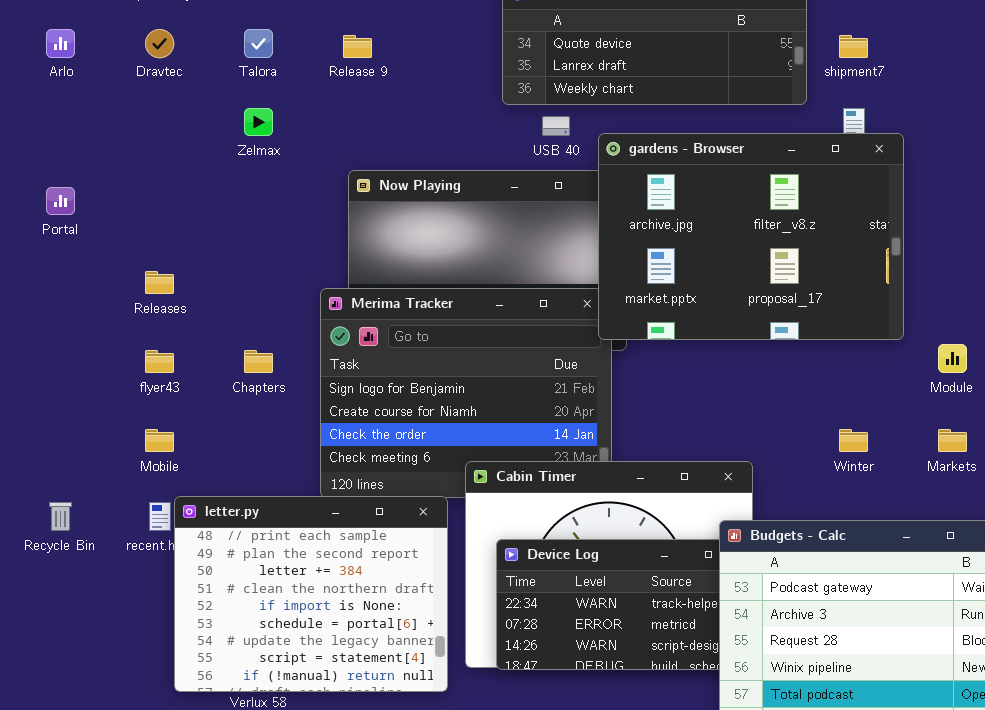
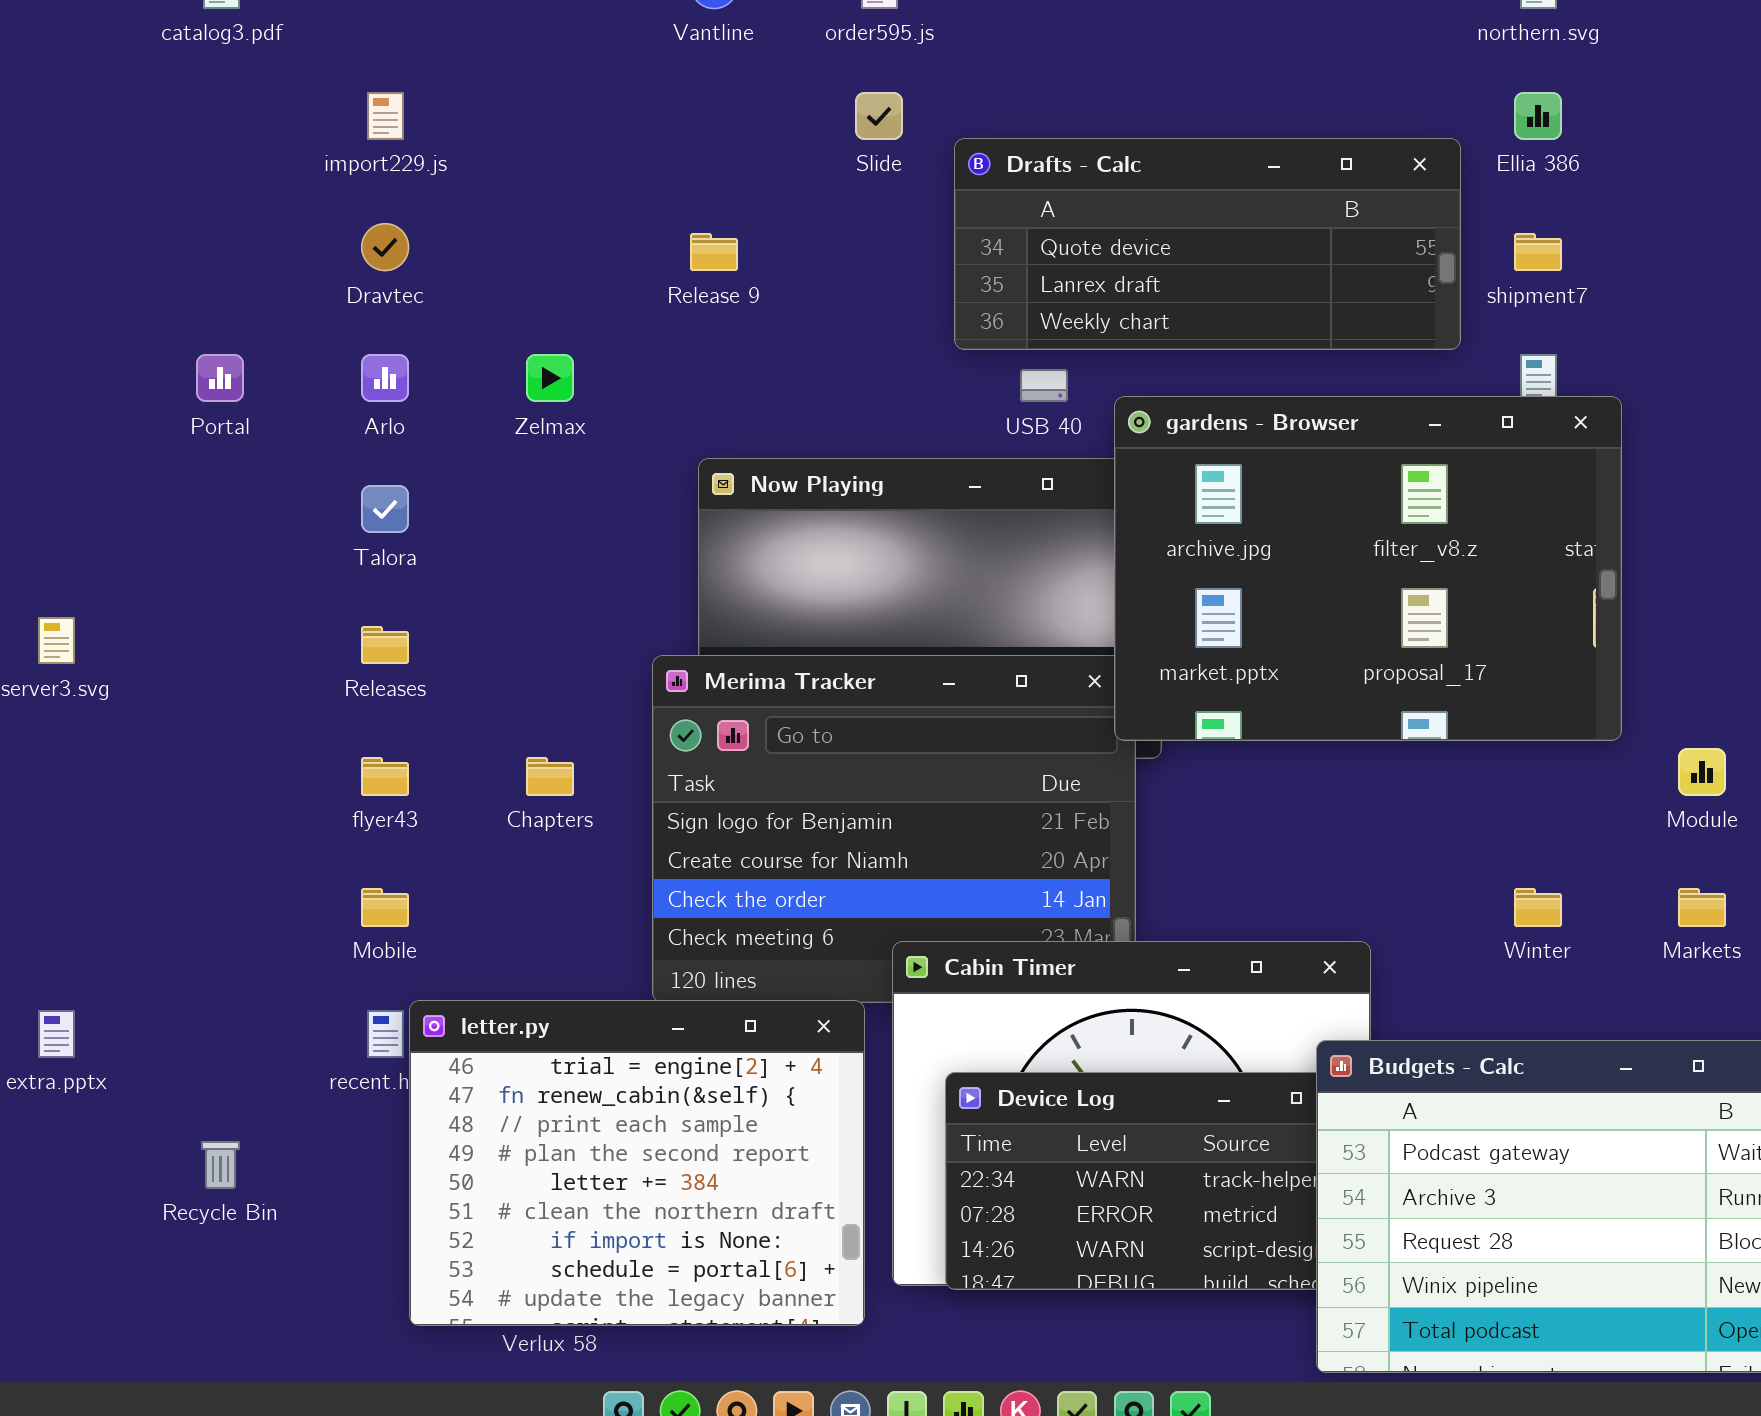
Arlo: [46,29,75,58] -> [361,354,409,402], moved
Talora: [244,29,273,58] -> [361,485,409,533], moved
Portal: [46,187,75,215] -> [196,354,244,402], moved
letter.py: [174,496,448,692] -> [409,1000,865,1326], scrolled up 2 rows
Recycle Bin: [49,502,72,531] -> [201,1141,240,1189], moved

